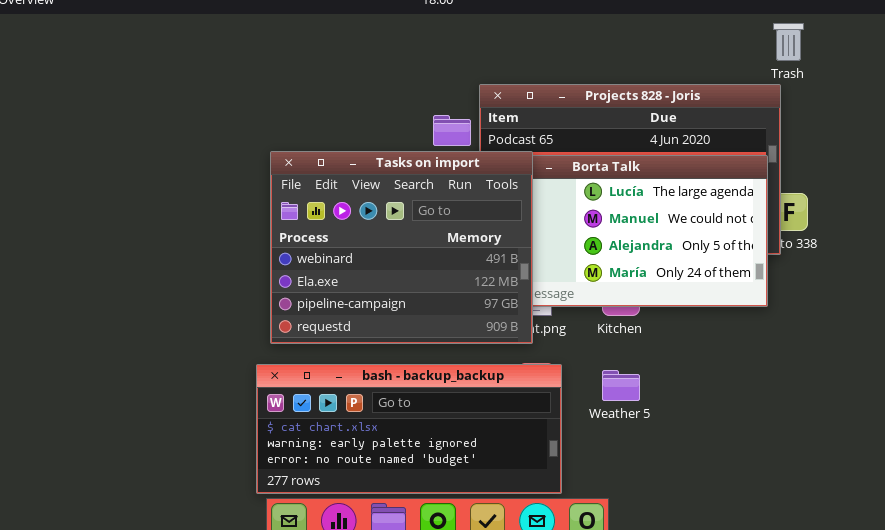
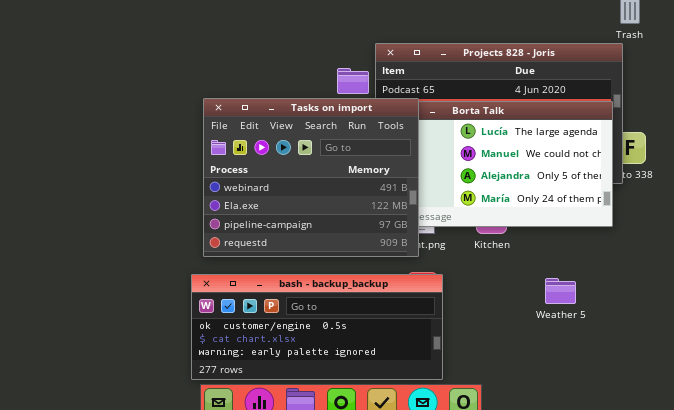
bash - backup_backup: [256,364,562,494] -> [191,274,443,380], scrolled up 1 row
Weather 5: [602,370,640,401] -> [545,278,576,304], moved

